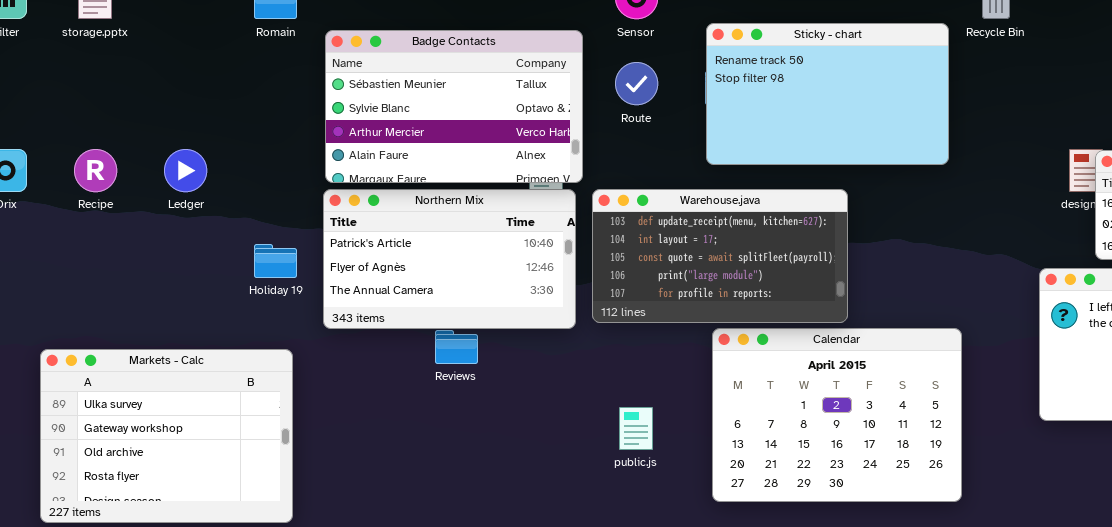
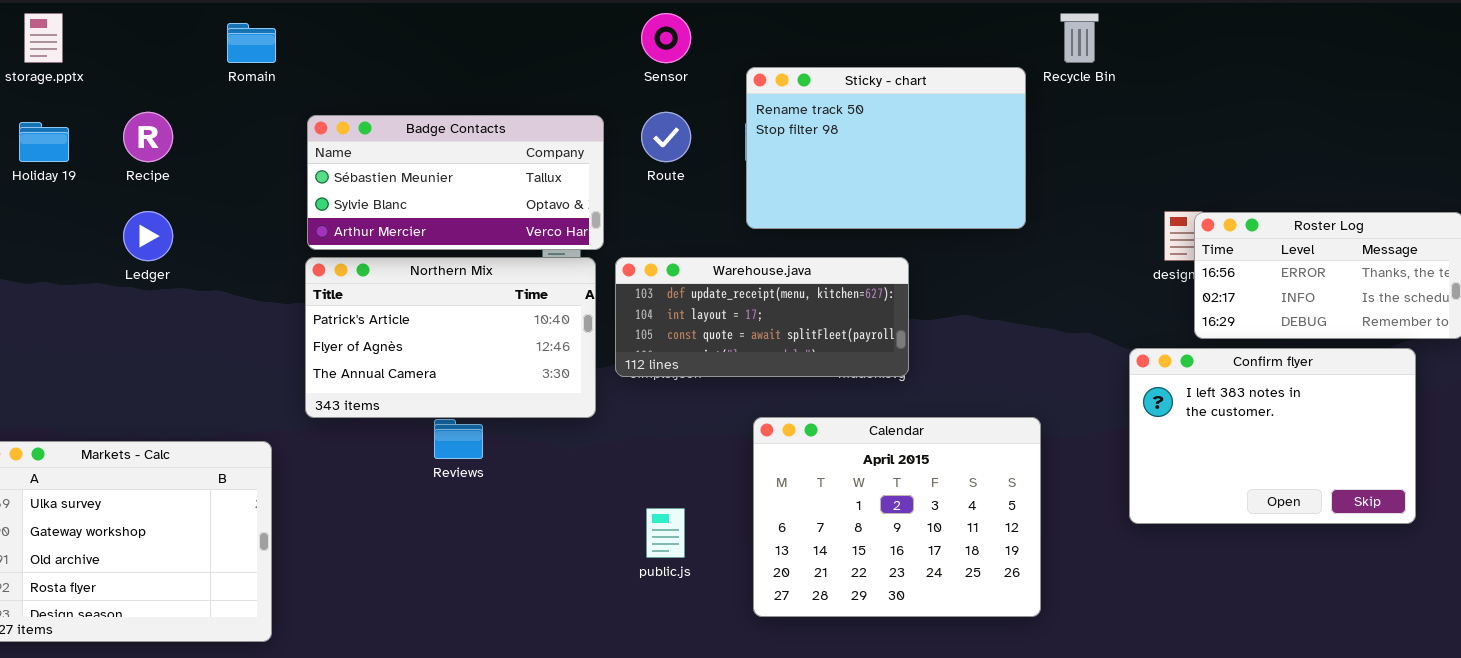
Badge Contacts: [325,30,583,183] -> [307,115,604,250], resized
Recipe: [74,149,117,192] -> [123,112,173,162], moved
Warehouse.java: [592,189,848,323] -> [615,257,909,377], resized
Holiday 19: [254,244,297,278] -> [19,122,69,162], moved

